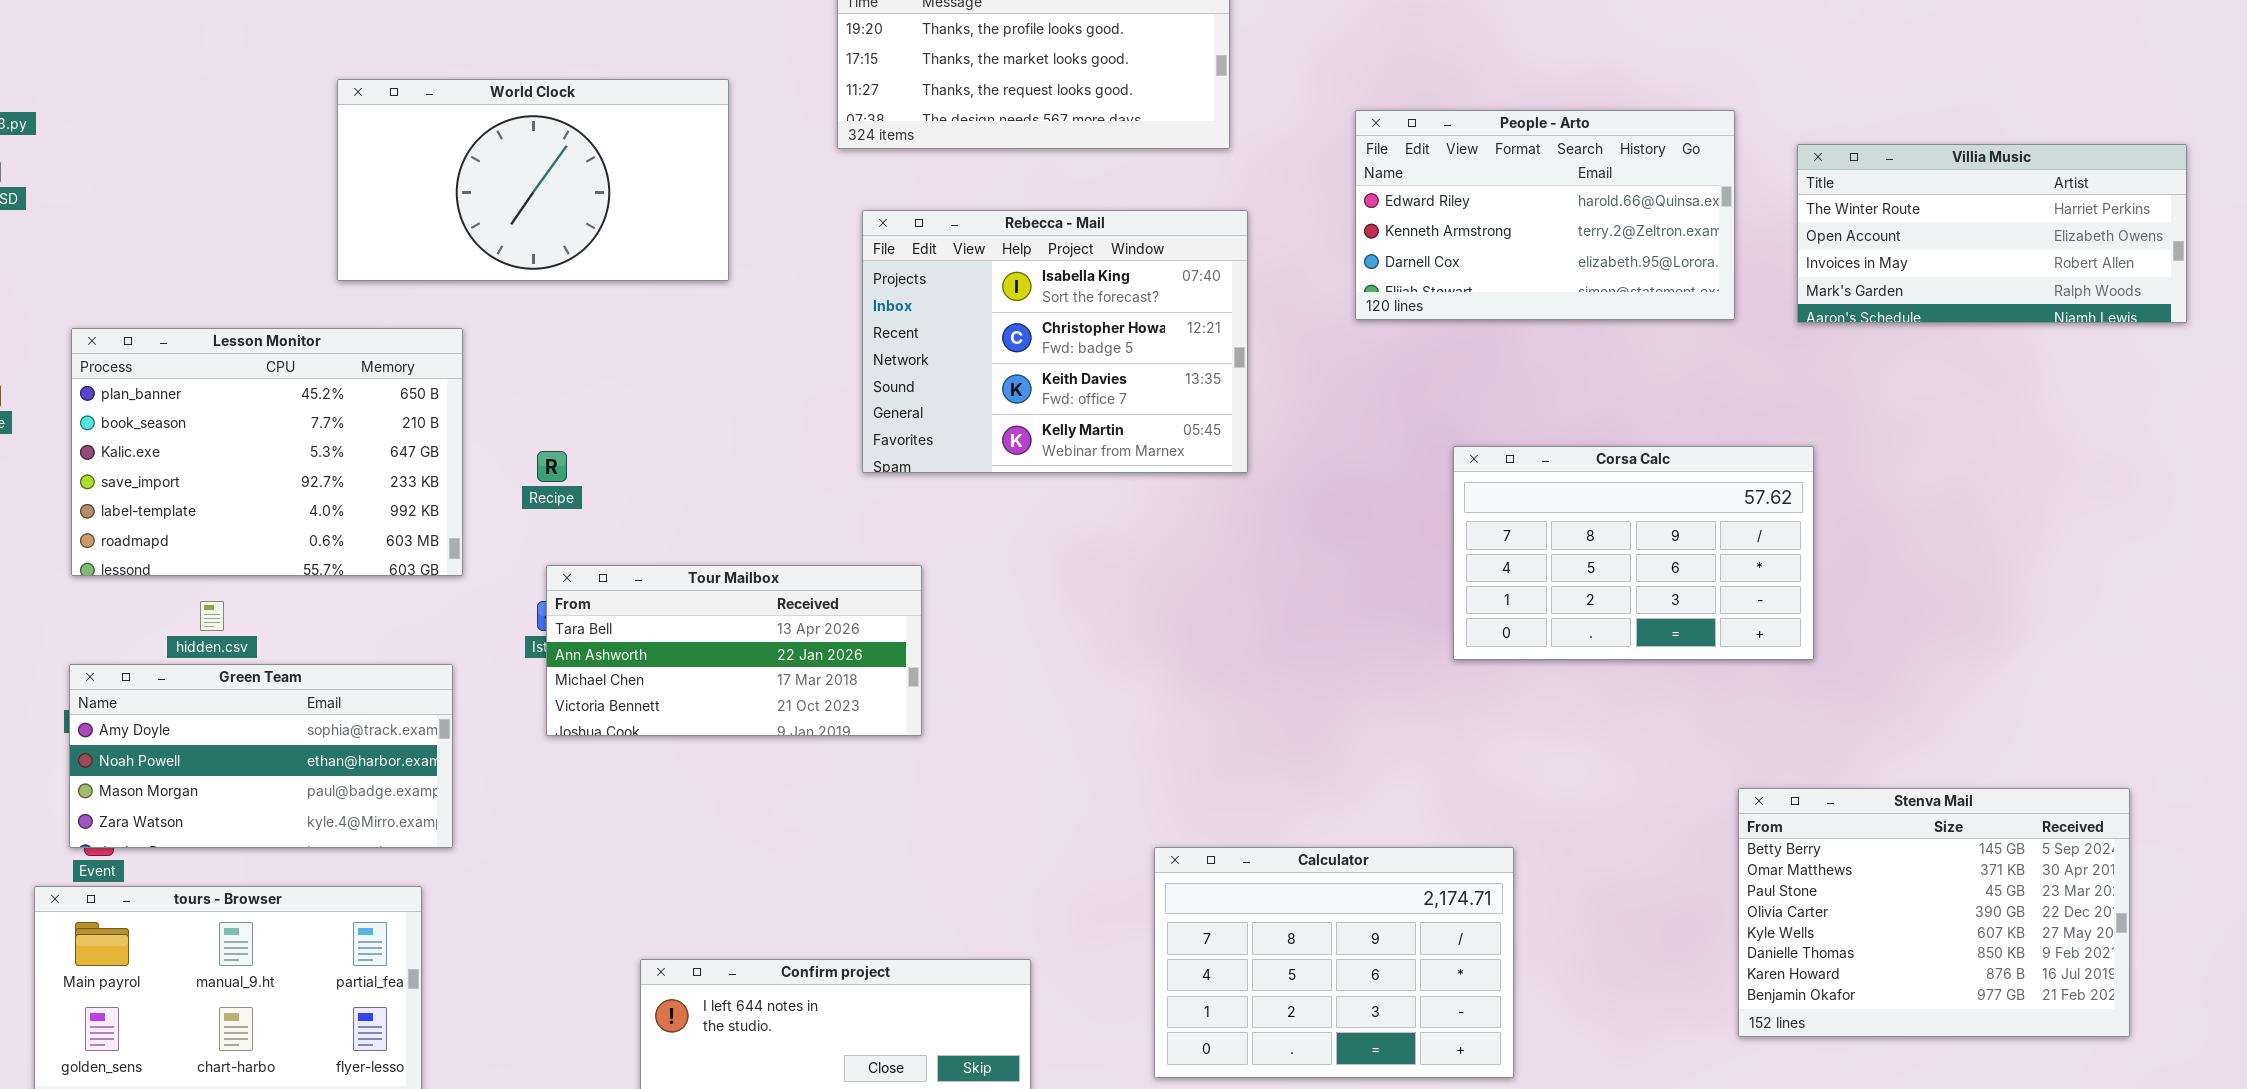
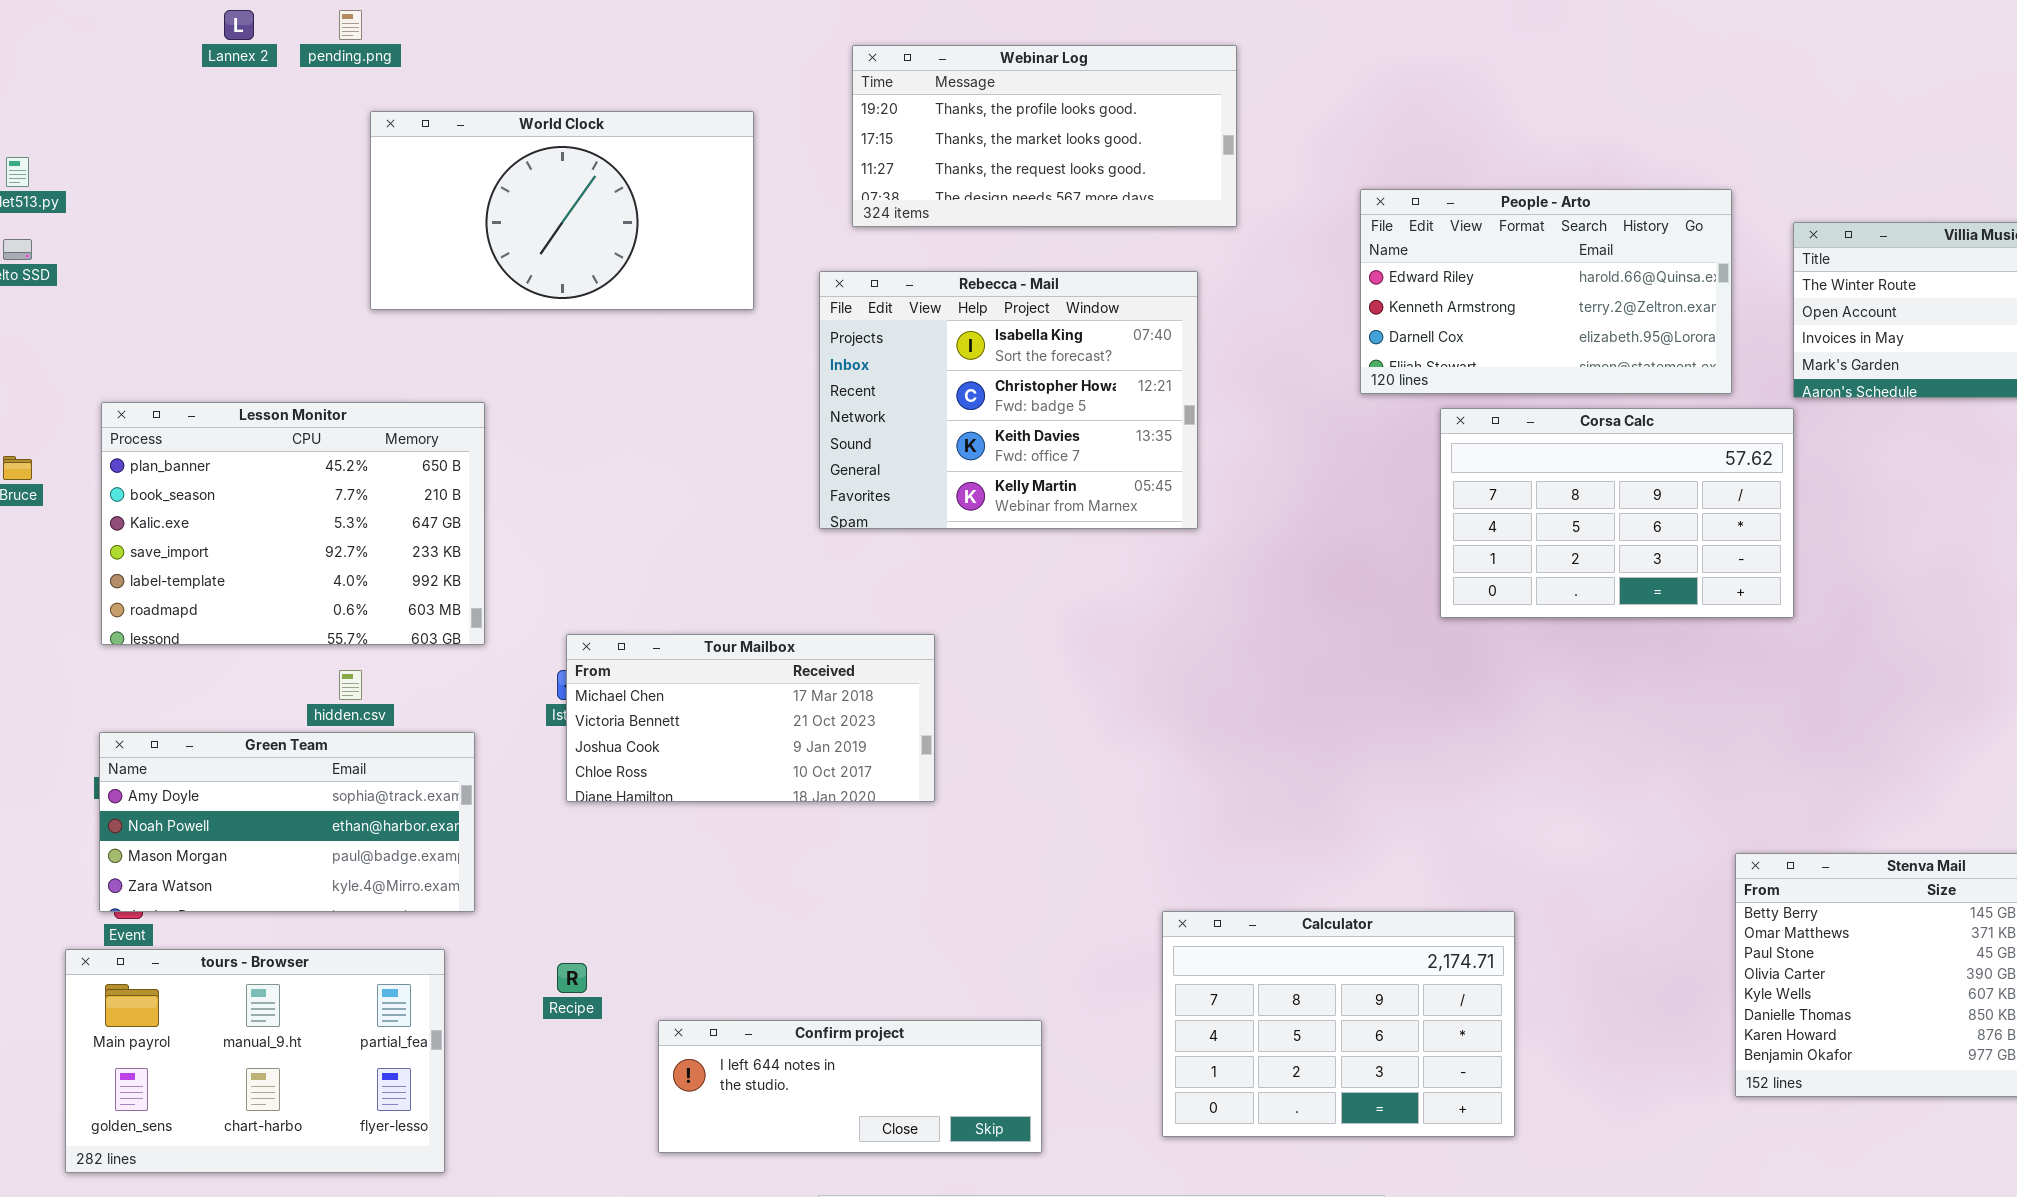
World Clock: [337,79,729,281] -> [370,111,754,310], moved
Rebecca - Mail: [862,210,1248,473] -> [819,271,1198,529], moved
Corsa Calc: [1453,446,1814,660] -> [1440,408,1794,618], moved
Recipe: [537,451,567,482] -> [557,963,587,993], moved
Tour Mailbox: [546,565,922,736] -> [566,634,935,802], scrolled down 2 rows
hidden.csv: [200,601,224,631] -> [339,670,362,700], moved

